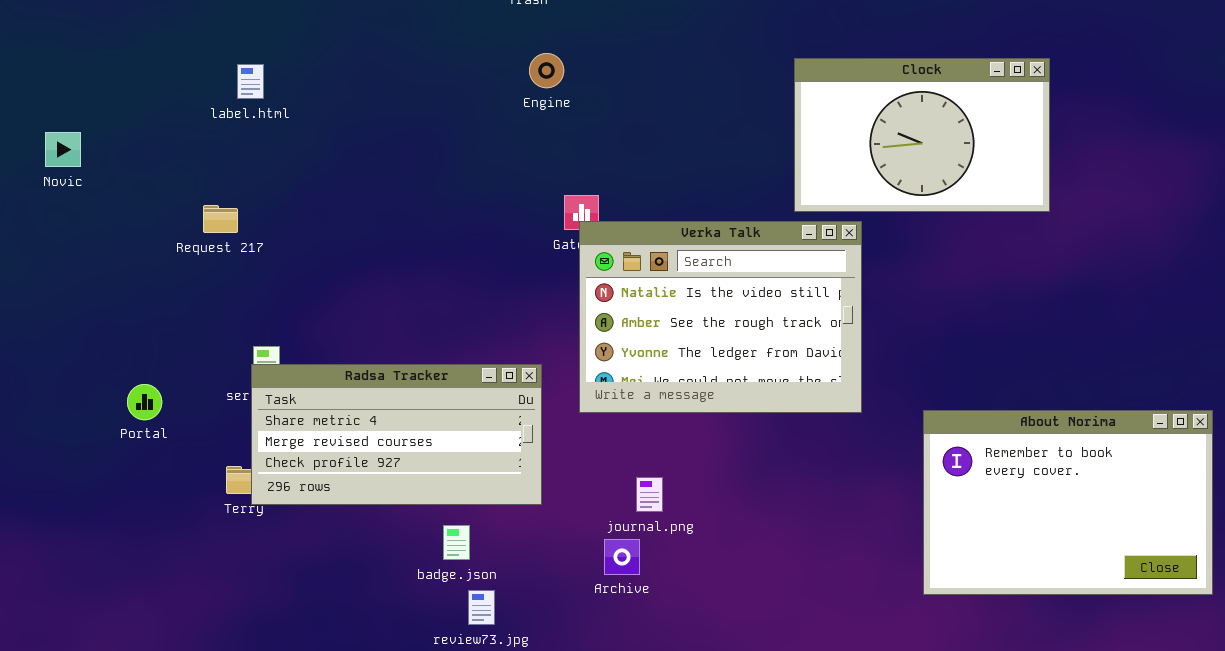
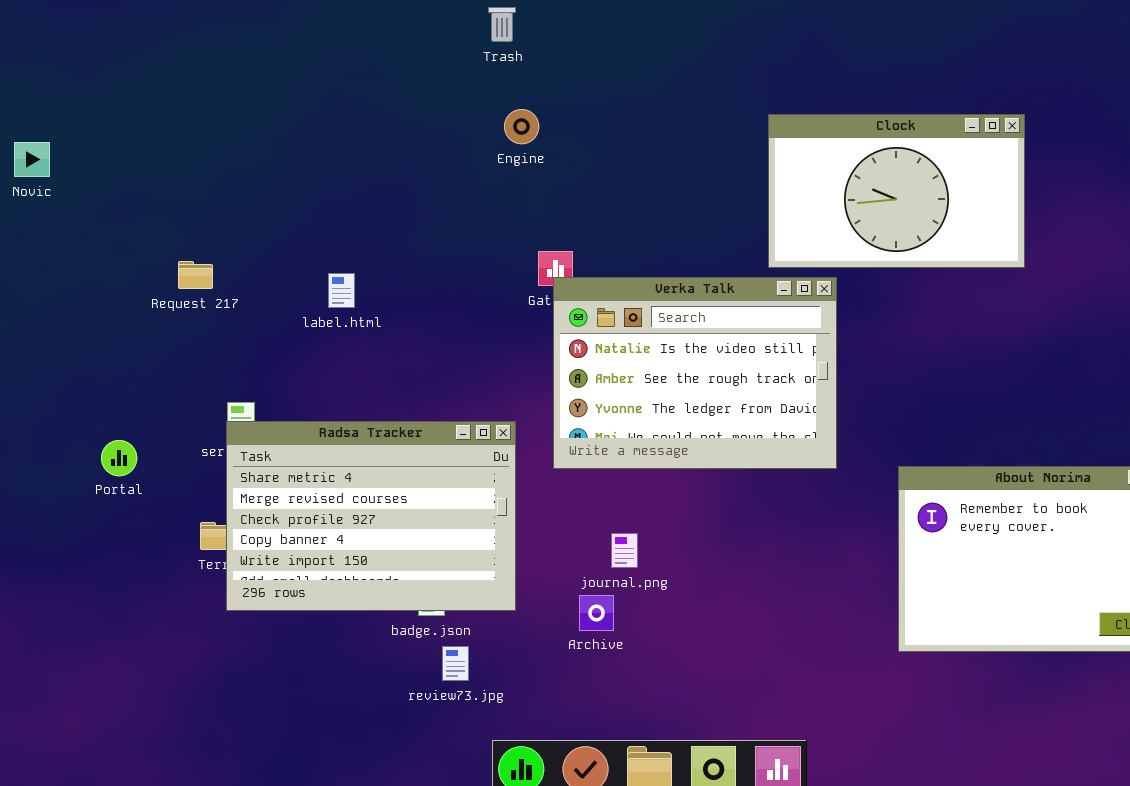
label.html: [237,64,264,99] -> [328,273,355,308], moved
Novic: [45,132,81,167] -> [14,142,50,177], moved
Radsa Tracker: [251,364,542,505] -> [226,421,516,611], resized

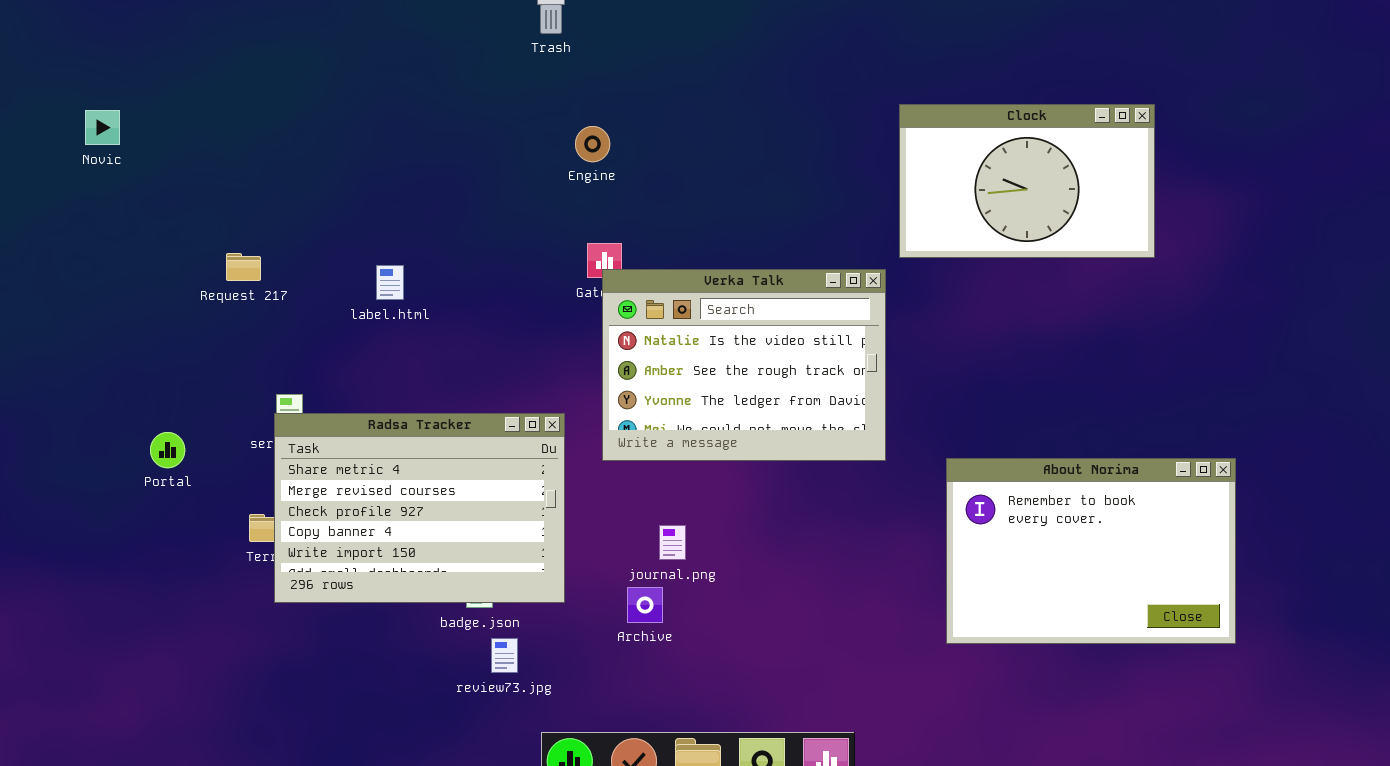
Engine: [504,109,539,144] -> [575,126,610,162], moved
Clock: [768,114,1025,268] -> [899,104,1155,258], moved
Novic: [14,142,50,177] -> [85,110,120,145], moved

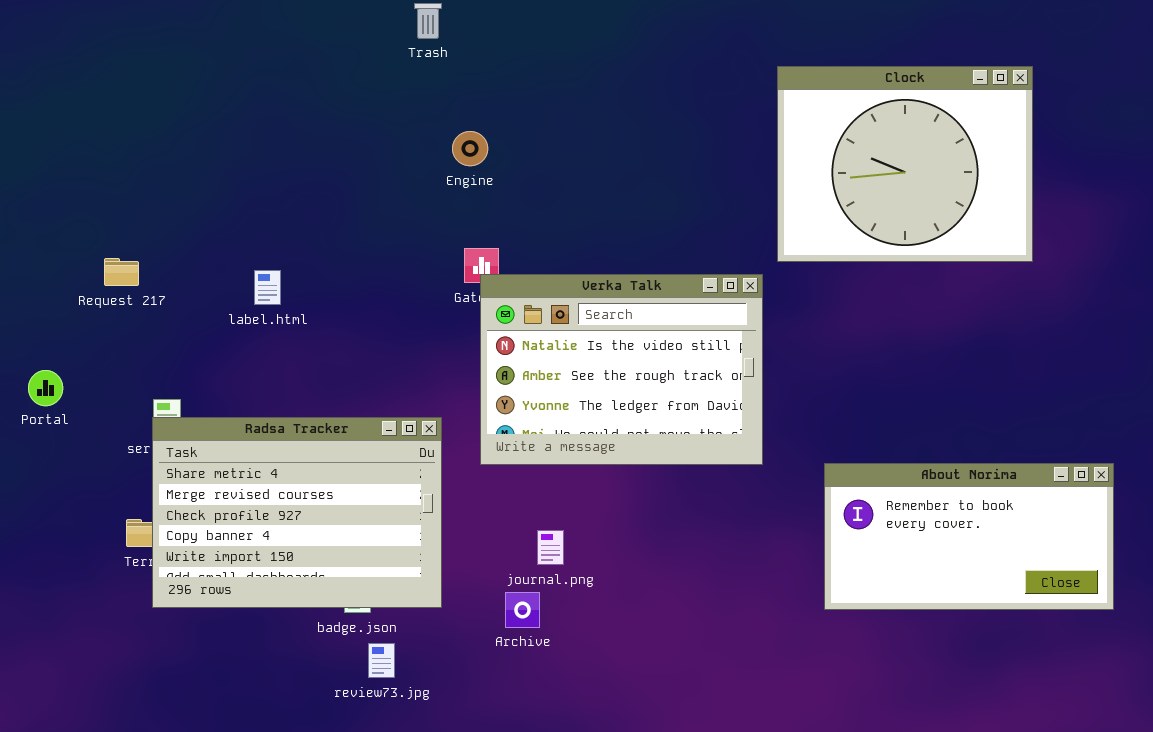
Clock: [899,104,1155,258] -> [777,66,1033,262], resized
Portal: [150,432,185,468] -> [28,370,63,406], moved
About Norima: [946,458,1236,644] -> [824,463,1114,610], resized

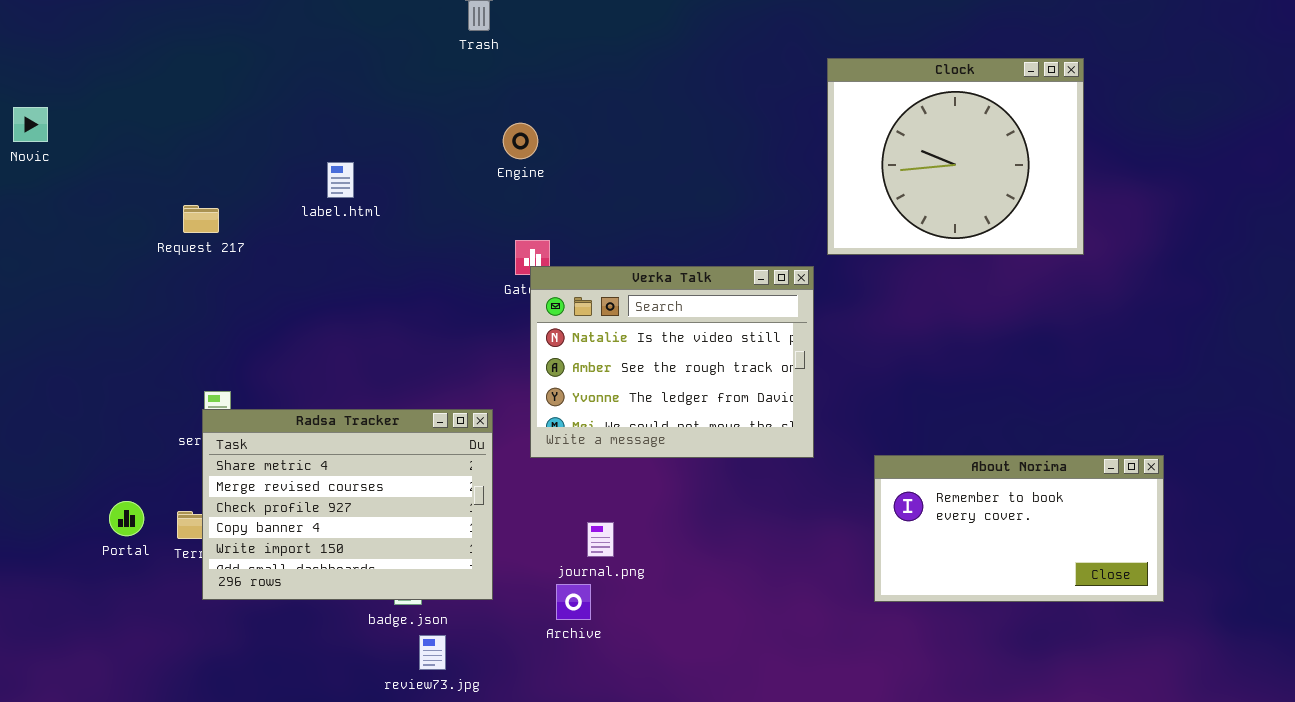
Request 217: [104,258,139,286] -> [183,205,219,233], moved
label.html: [254,270,281,305] -> [327,162,354,198], moved
Portal: [28,370,63,406] -> [109,501,144,536], moved

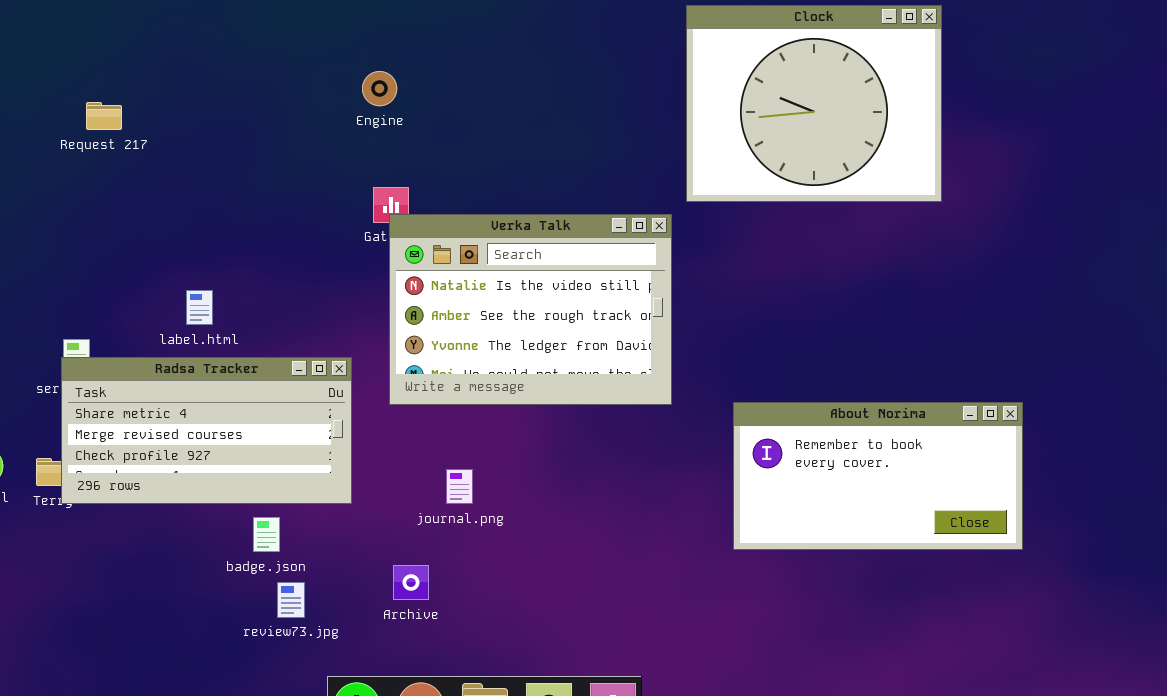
label.html: [327,162,354,198] -> [186,290,213,325], moved
Request 217: [183,205,219,233] -> [86,102,122,130], moved
Radsa Tracker: [202,409,493,600] -> [61,357,352,504], resized
Archive: [556,584,591,620] -> [393,565,429,600], moved

